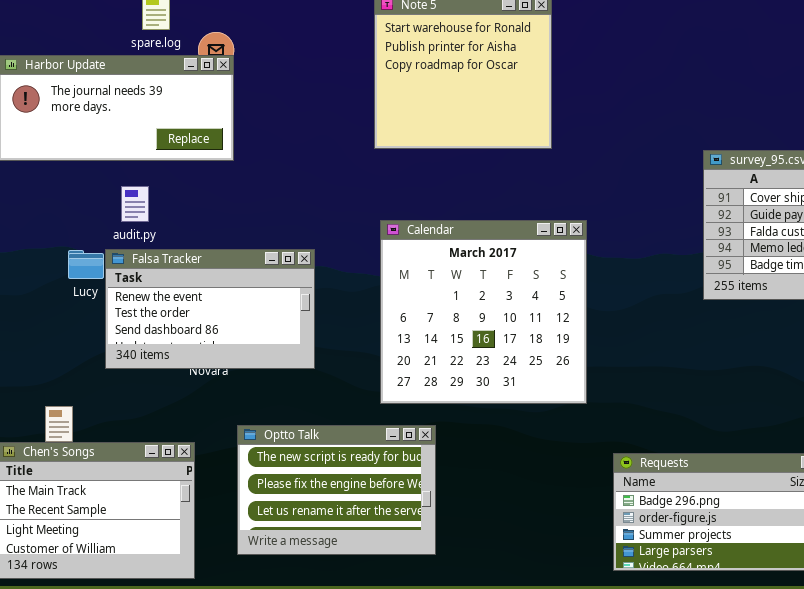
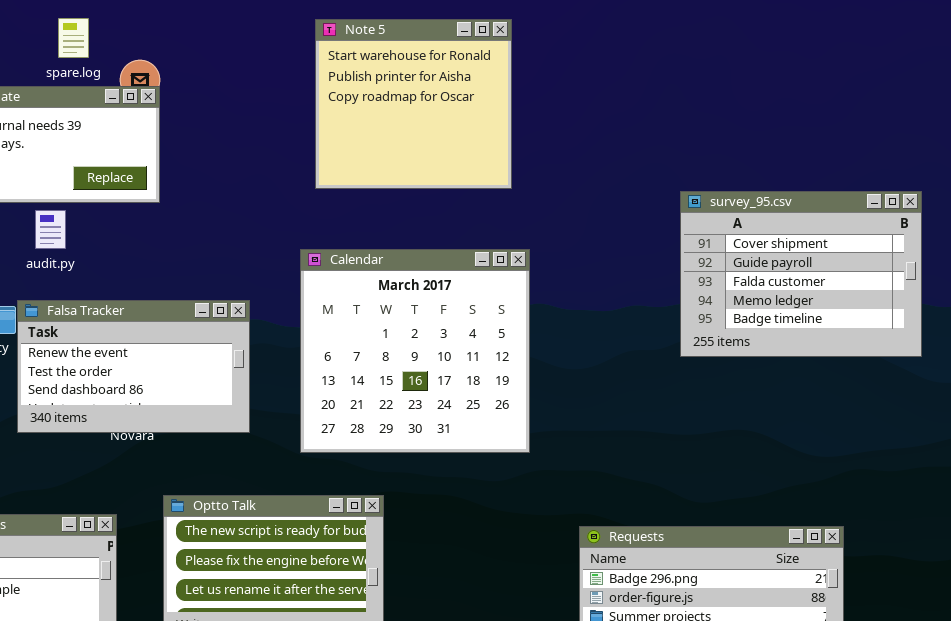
audit.py: [121,186,149,222] -> [35,210,66,249], moved
Calendar: [380,220,587,404] -> [300,249,530,453], moved

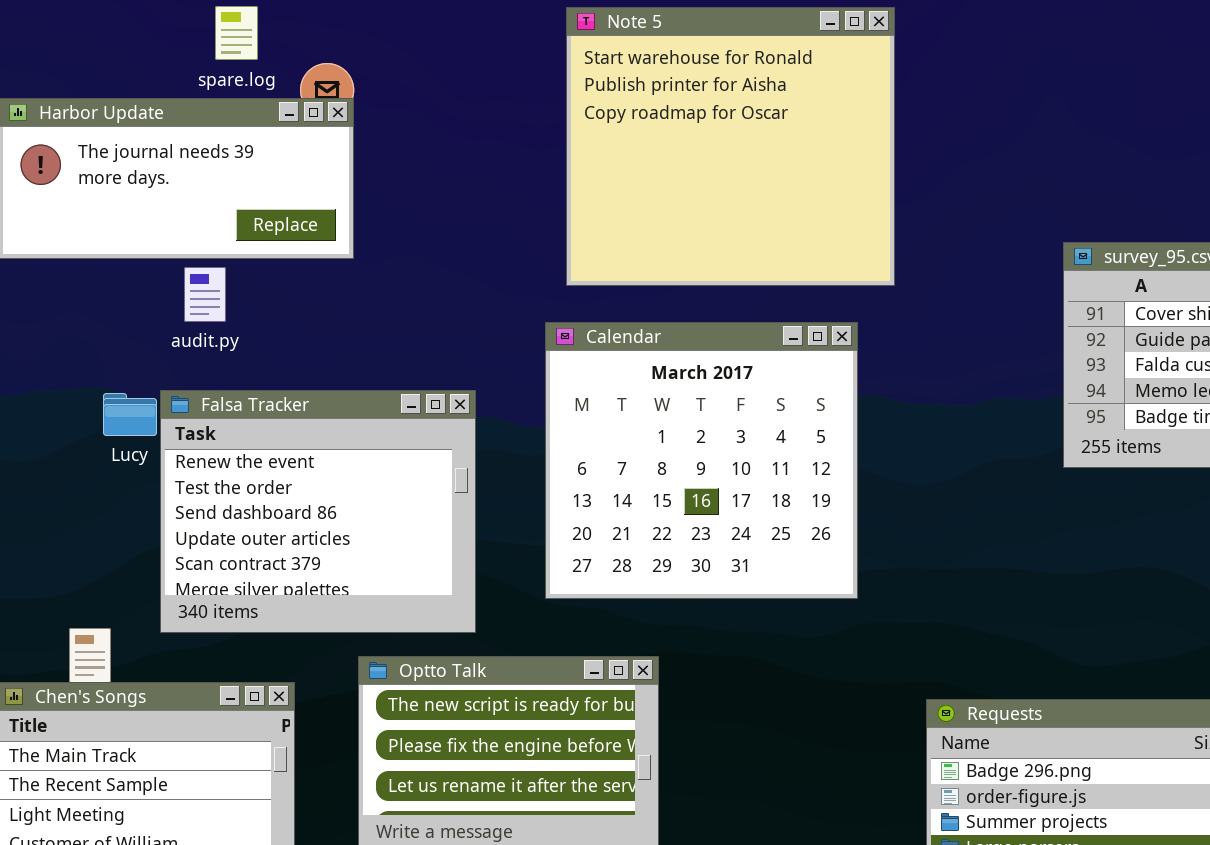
Note 5: [315,19,512,189] -> [566,7,895,286], resized
Falsa Tracker: [17,300,250,433] -> [160,390,476,633], resized

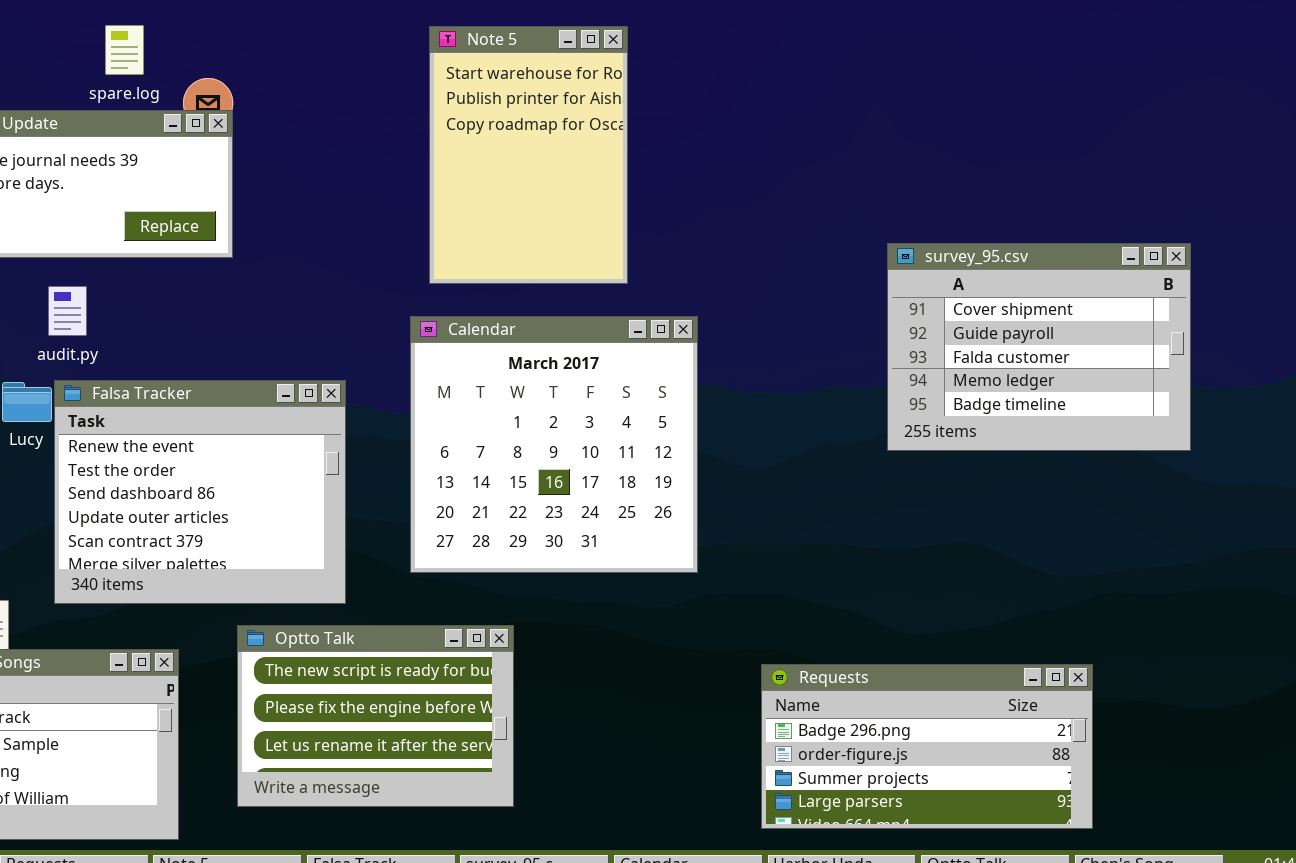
Note 5: [566,7,895,286] -> [429,26,628,284], resized
audit.py: [184,267,226,322] -> [48,286,87,336], moved

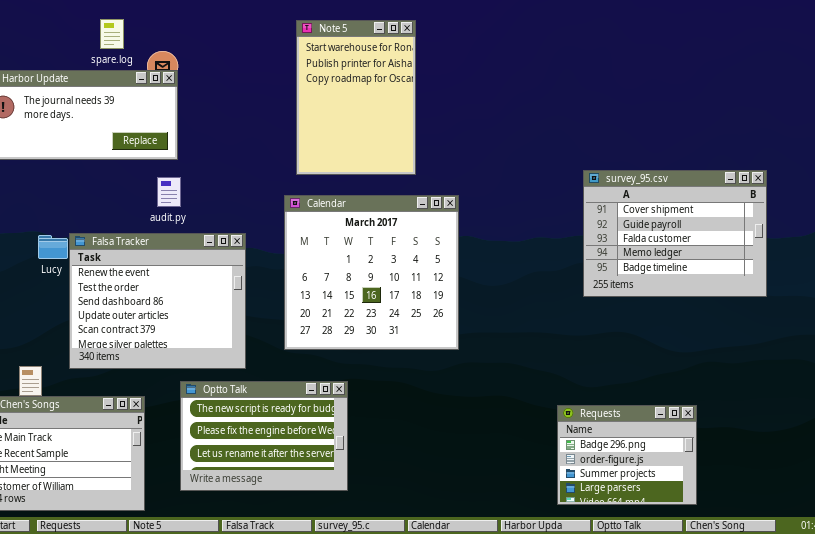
survey_95.csv: [887,243,1191,451] -> [583,170,767,297], moved
audit.py: [48,286,87,336] -> [157,177,181,207], moved
Requests: [761,664,1093,829] -> [557,405,697,505], resized

